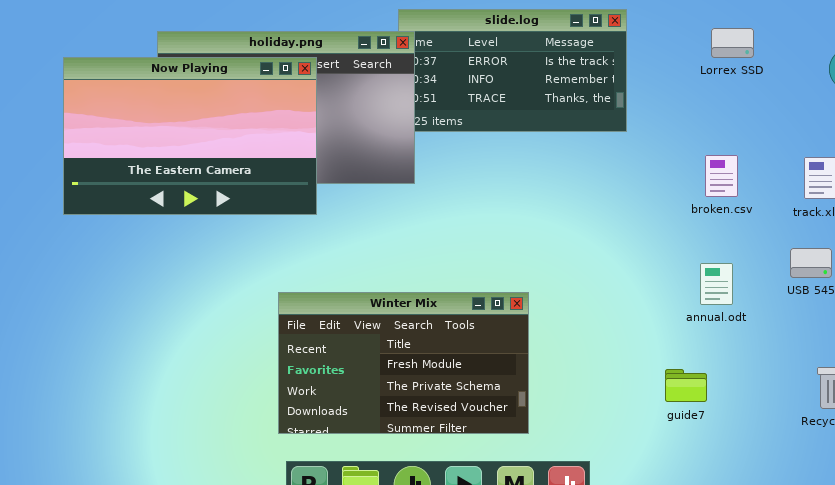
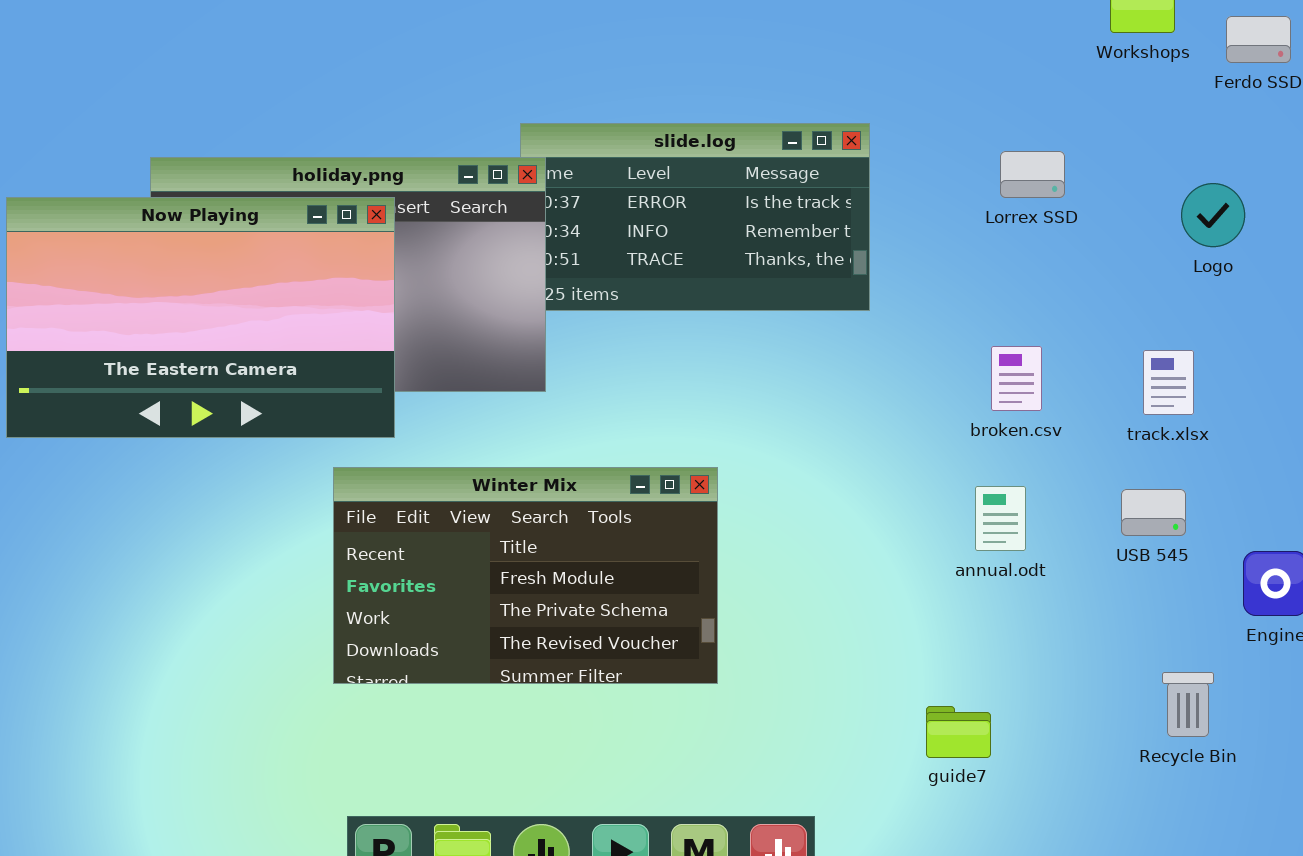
annual.odt: [700,263,733,305] -> [975,486,1026,551], moved
Winter Mix: [278,292,529,434] -> [333,467,718,684], moved
guide7: [665,369,707,402] -> [926,706,991,758], moved

